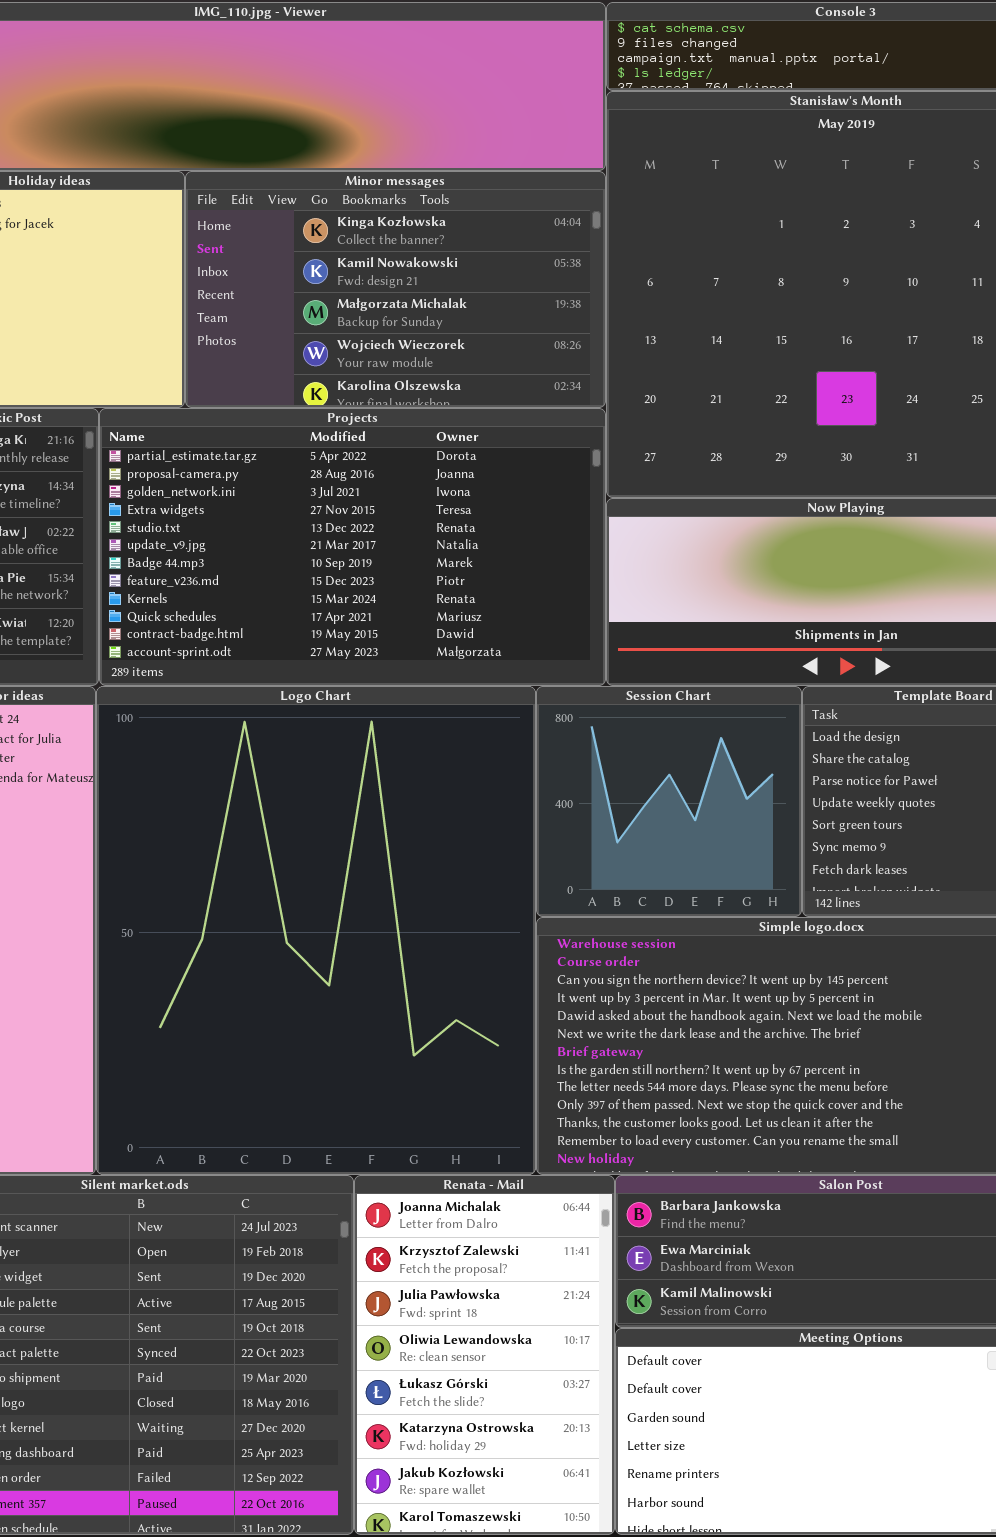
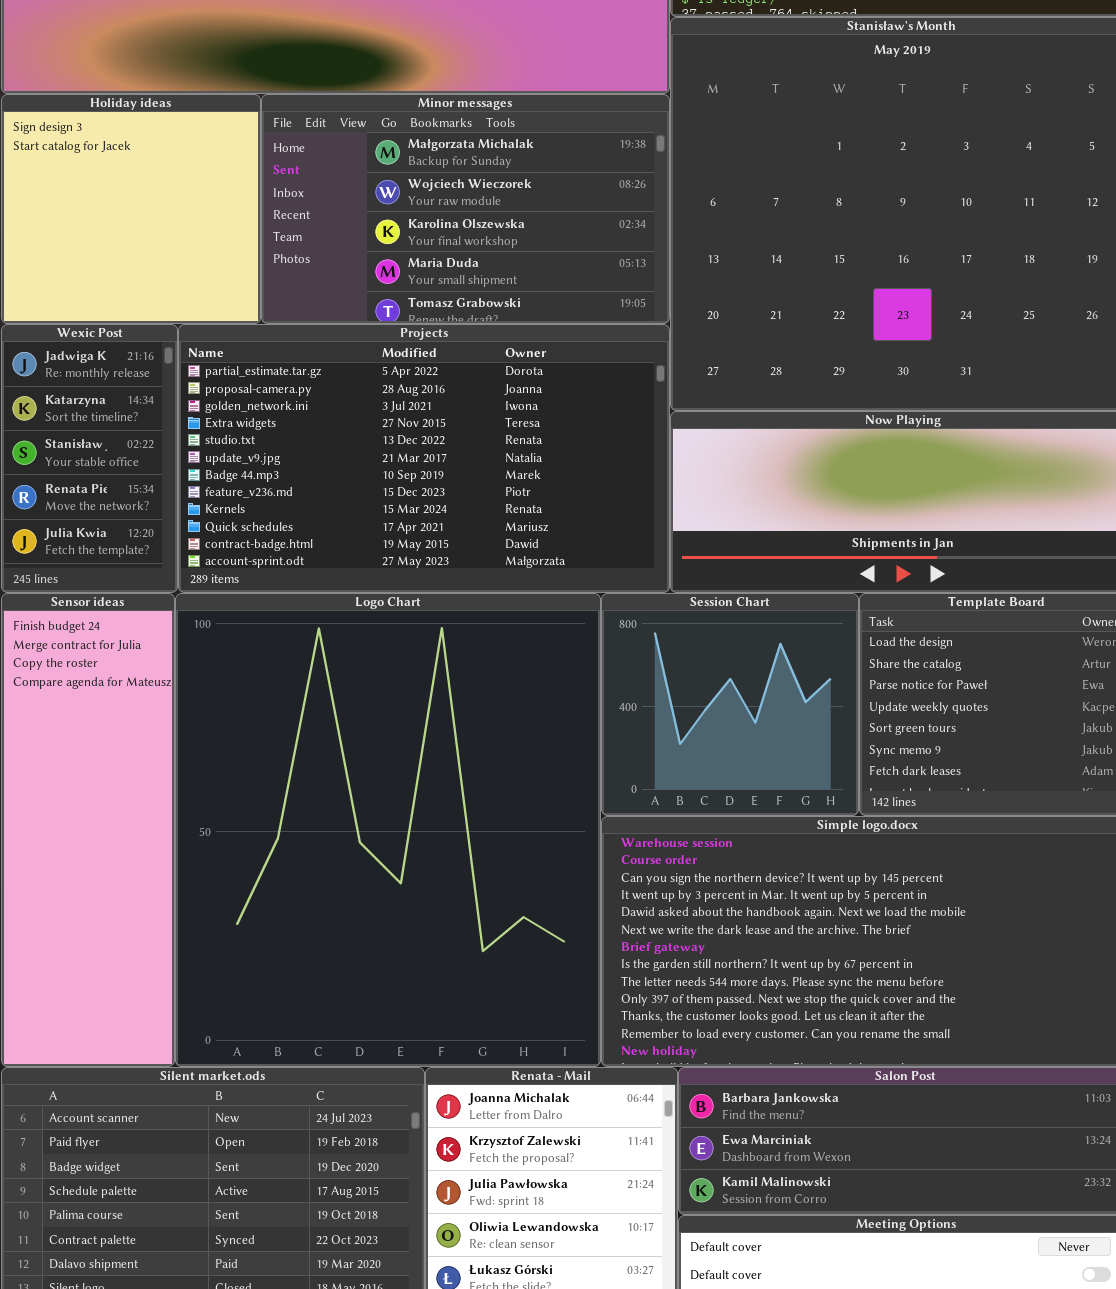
Minor messages: [185,171,606,408] -> [261,94,670,324], scrolled down 2 rows

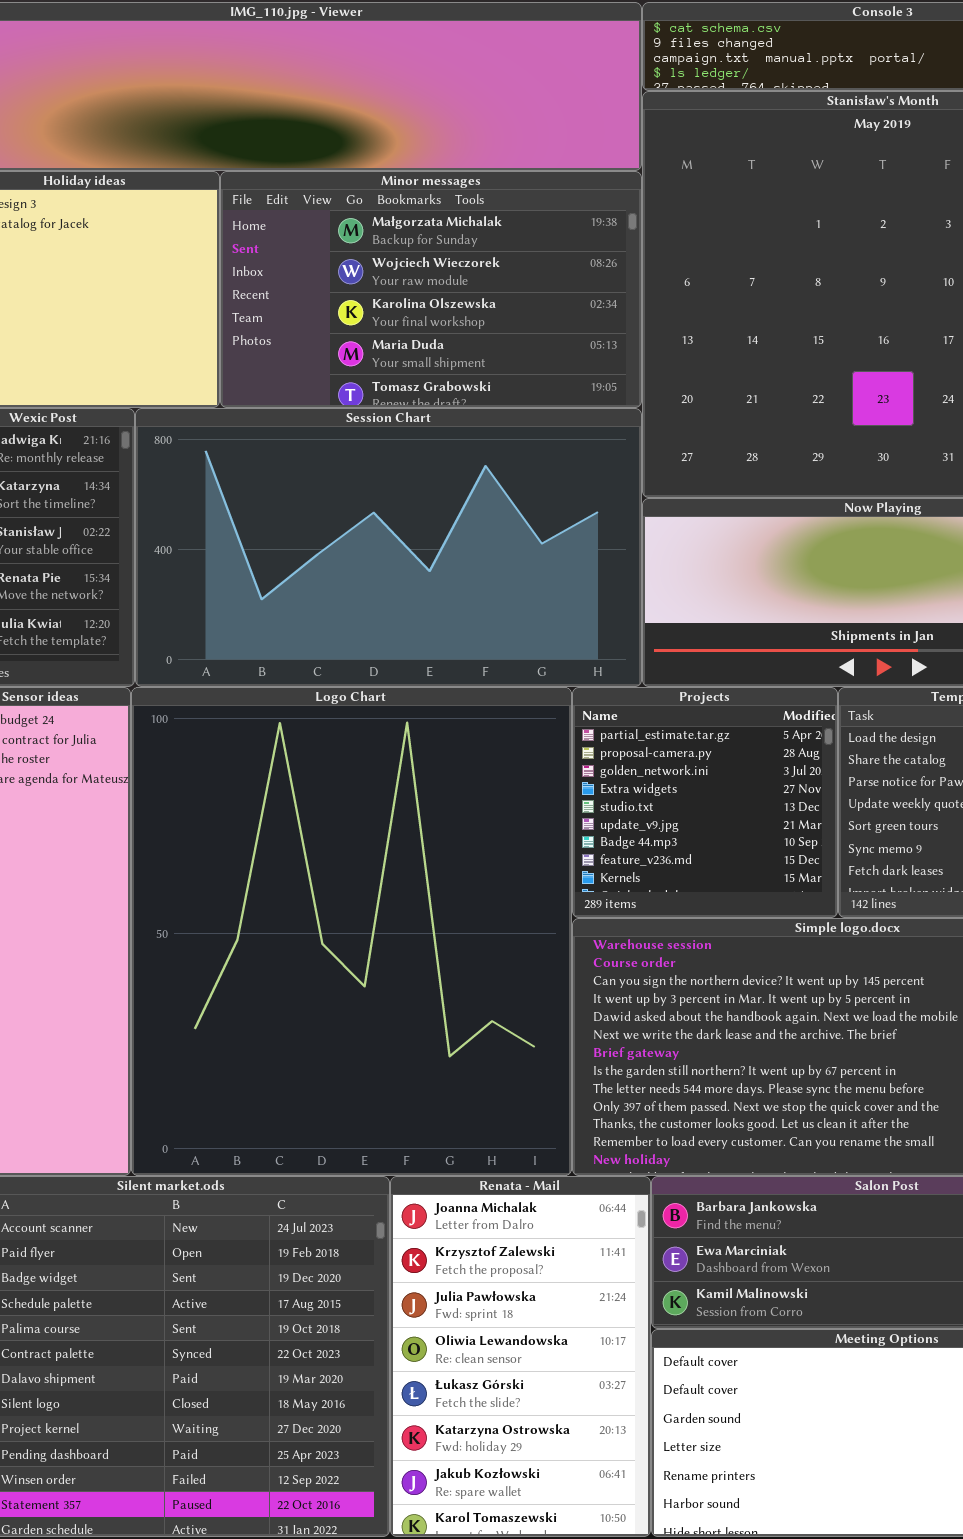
Projects: [178,324,670,593] -> [572,687,838,918], moved, resized
Session Chart: [601,593,859,816] -> [135,408,642,687], moved, resized

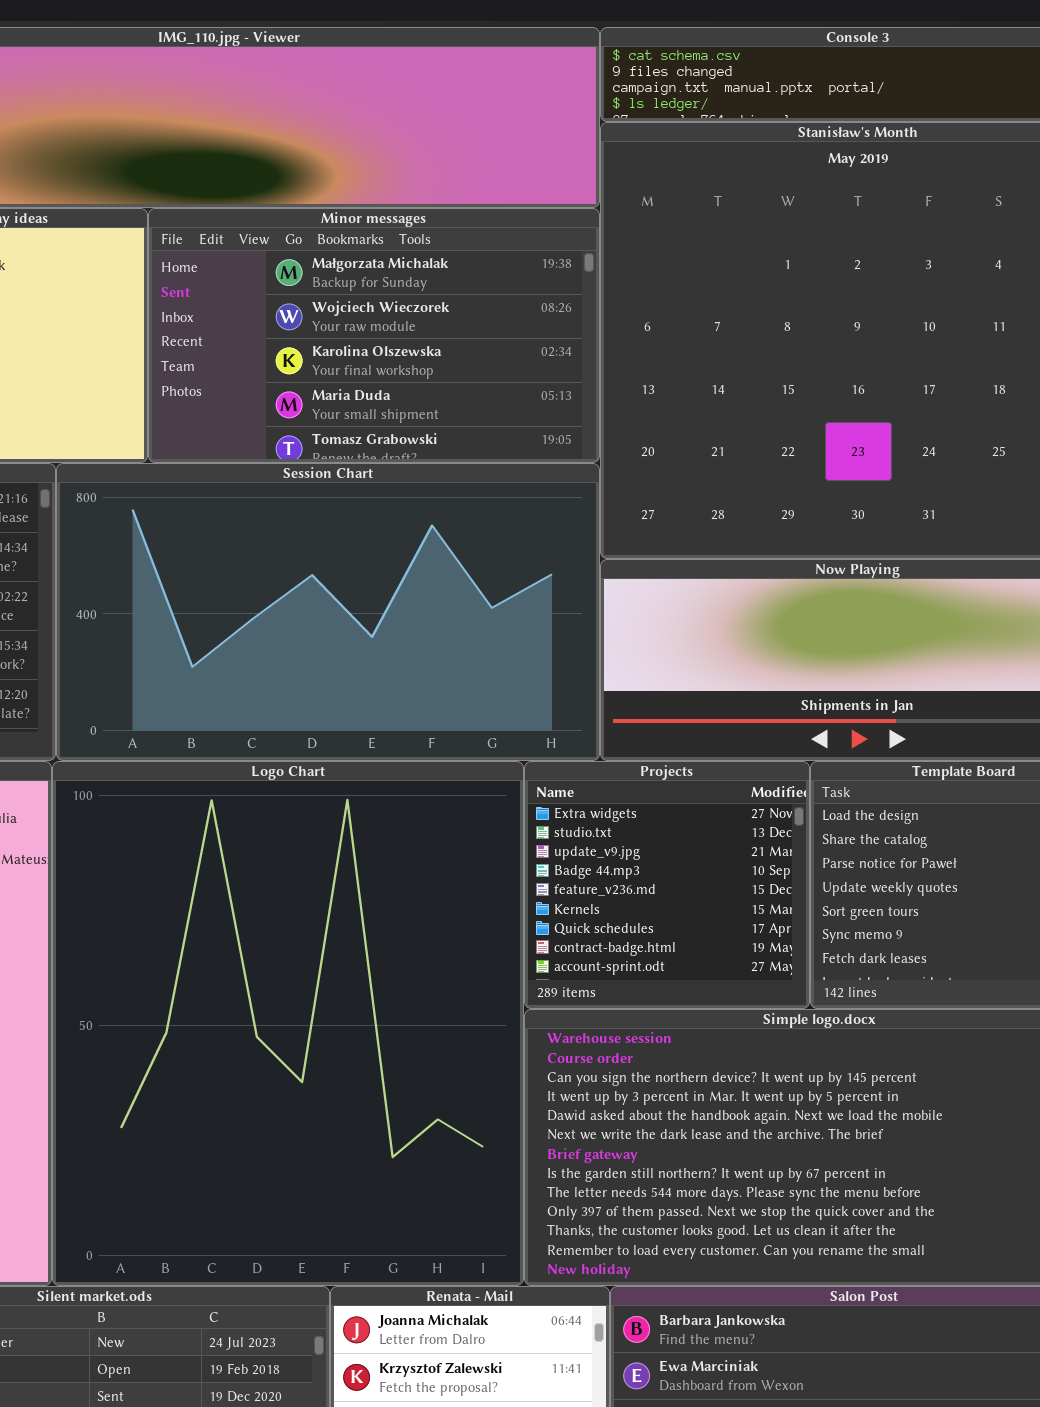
Projects: [572,687,838,918] -> [524,761,810,1009], scrolled down 3 rows

